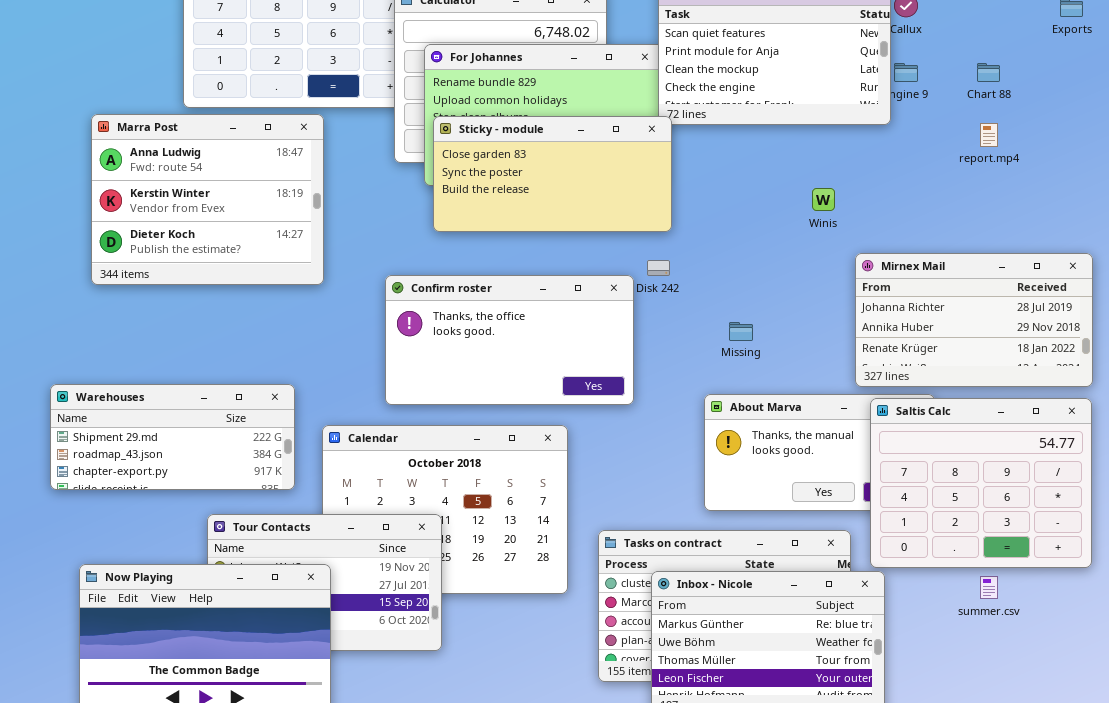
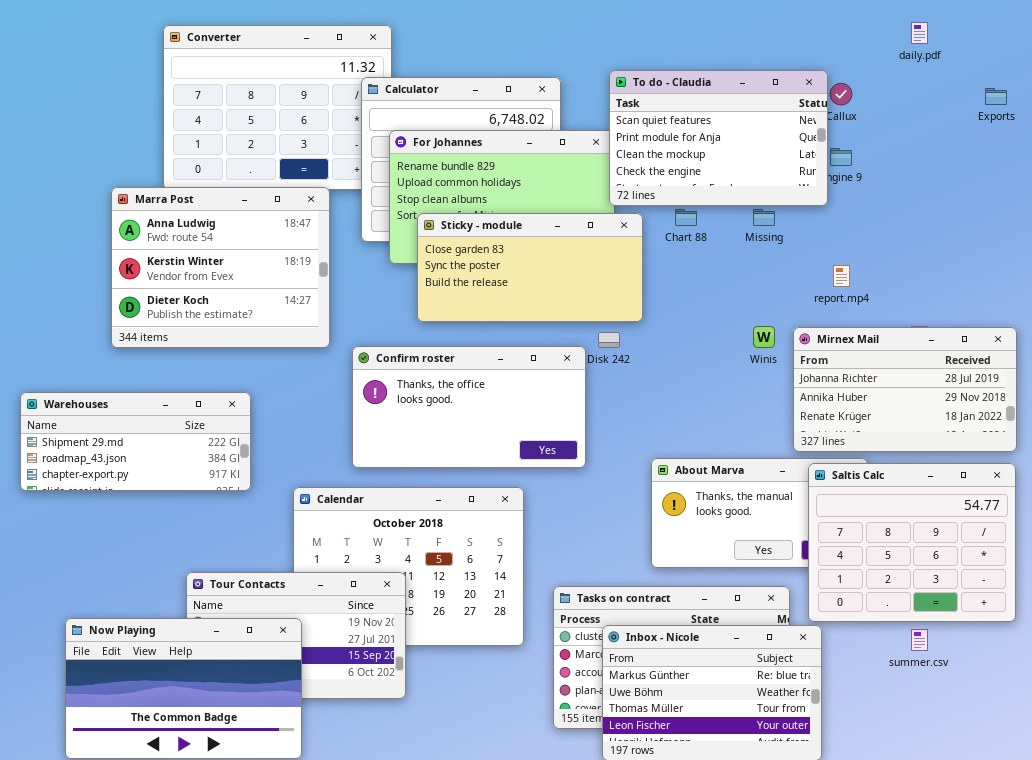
Chart 88: [977,63,1000,82] -> [675,209,697,226], moved
Marra Post: [91,114,324,285] -> [111,187,330,348], moved
Sticky - module: [433,116,672,232] -> [417,213,643,322], moved
report.mp4: [980,123,998,147] -> [833,265,850,287], moved
Winis: [812,188,835,211] -> [753,326,775,348], moved
Missing: [729,322,753,341] -> [753,209,775,226], moved
Warehouses: [50,384,295,490] -> [20,392,251,491], moved

